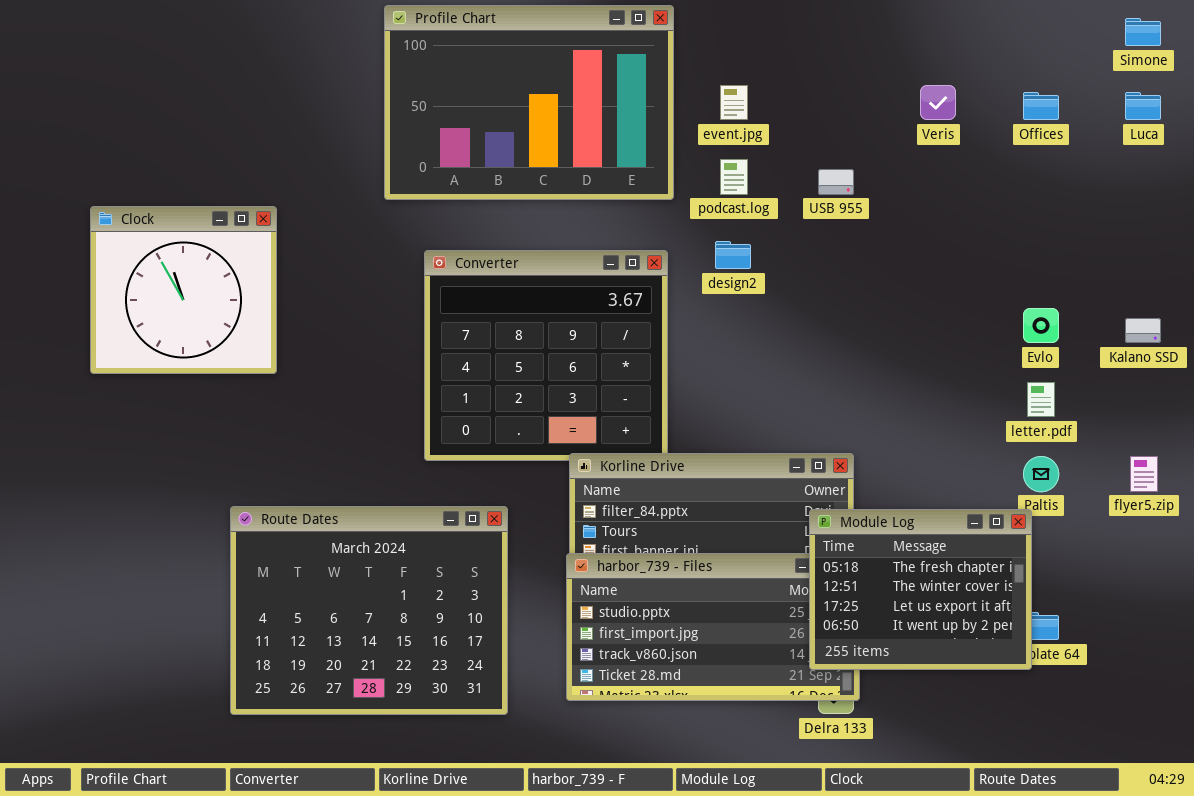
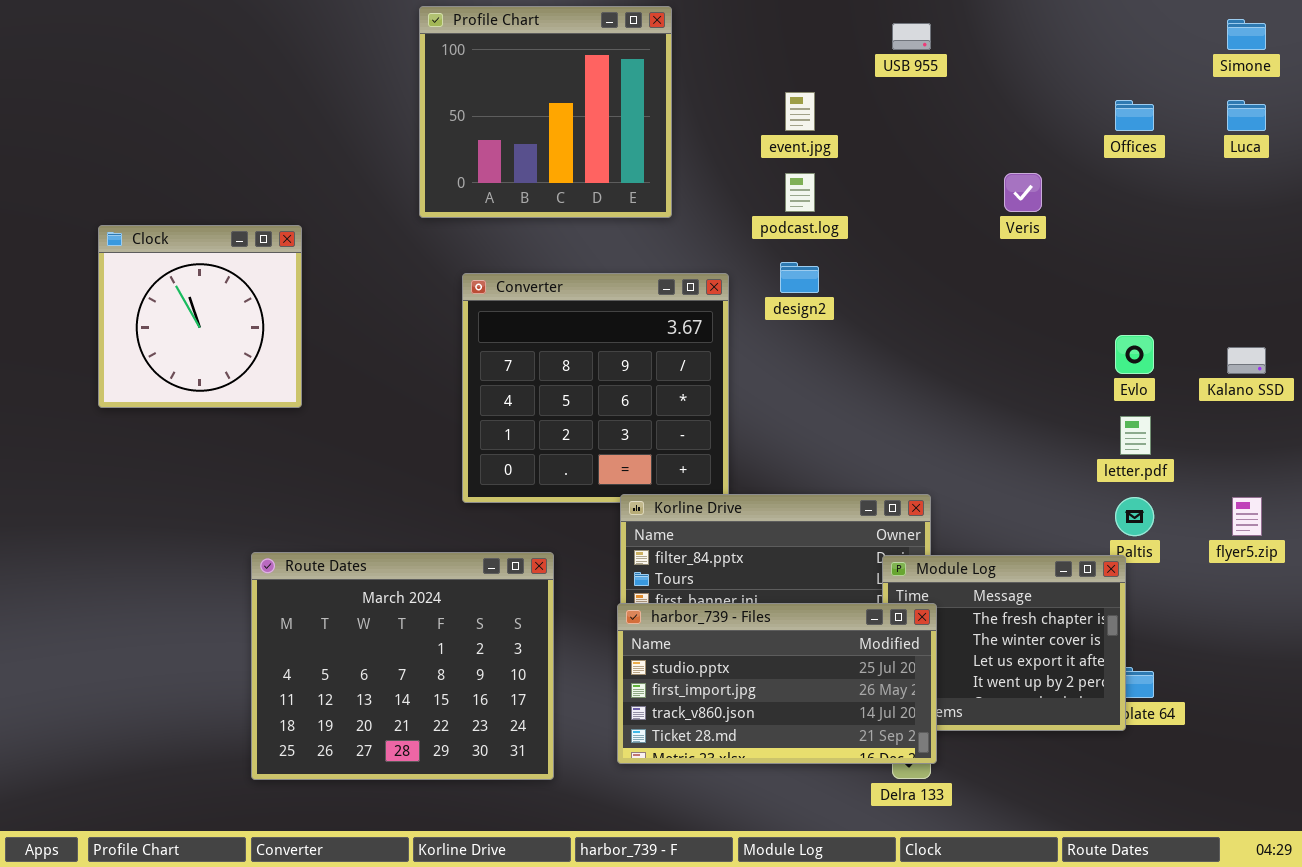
Profile Chart: [384,5,674,200] -> [419,6,672,218], resized
Veris: [920,85,956,120] -> [1004,173,1042,212], moved
USB 955: [818,169,854,195] -> [892,23,931,50], moved
harbor_739 - Files: [566,553,860,701] -> [617,603,937,764], raised

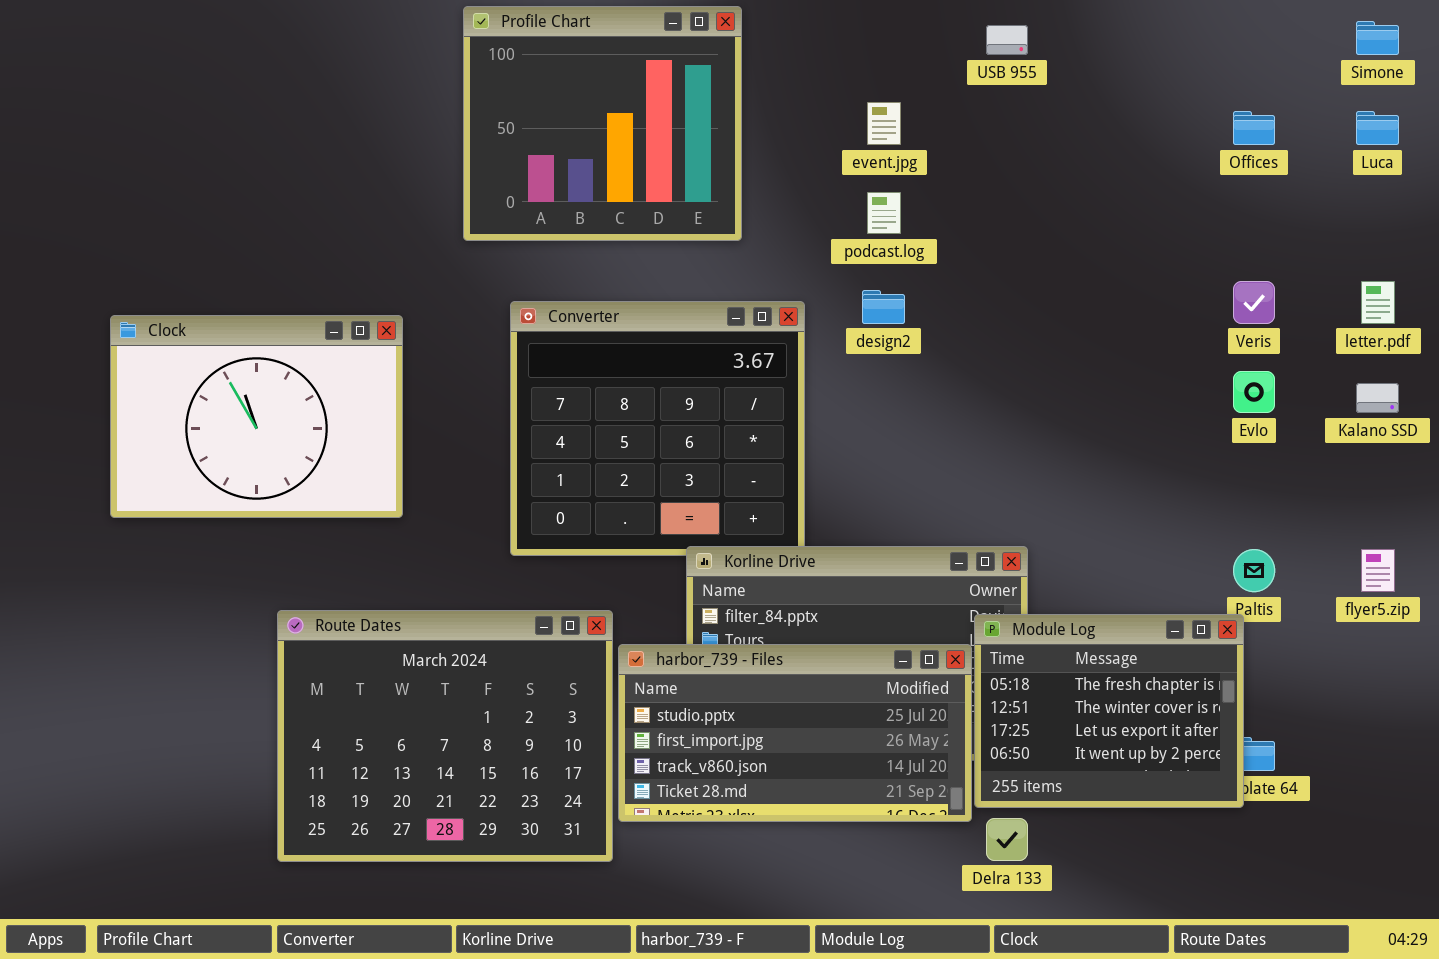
Veris: [1004,173,1042,212] -> [1233,281,1275,324], moved
Clock: [98,225,302,408] -> [110,315,403,518], moved, resized
letter.pdf: [1120,416,1151,455] -> [1361,281,1395,324], moved
harbor_739 - Files: [617,603,937,764] -> [618,644,972,822], moved

